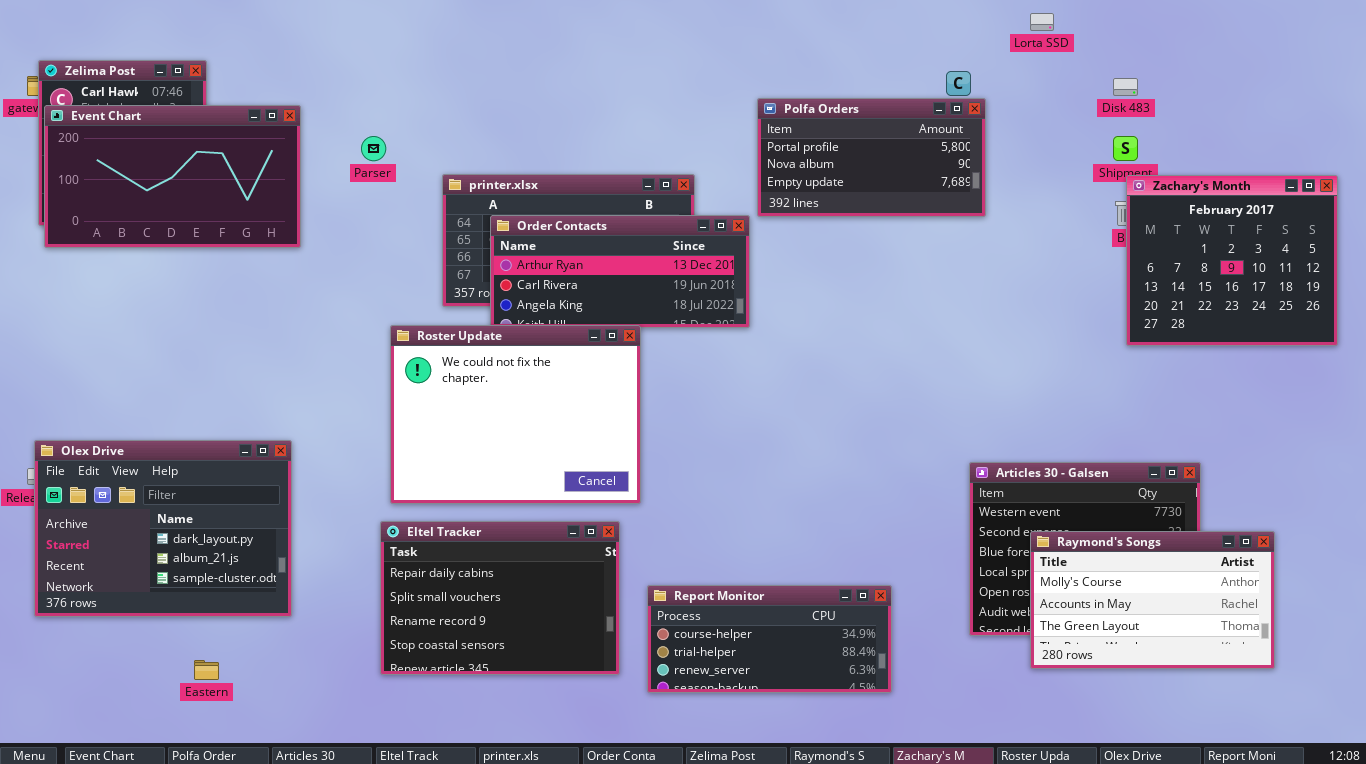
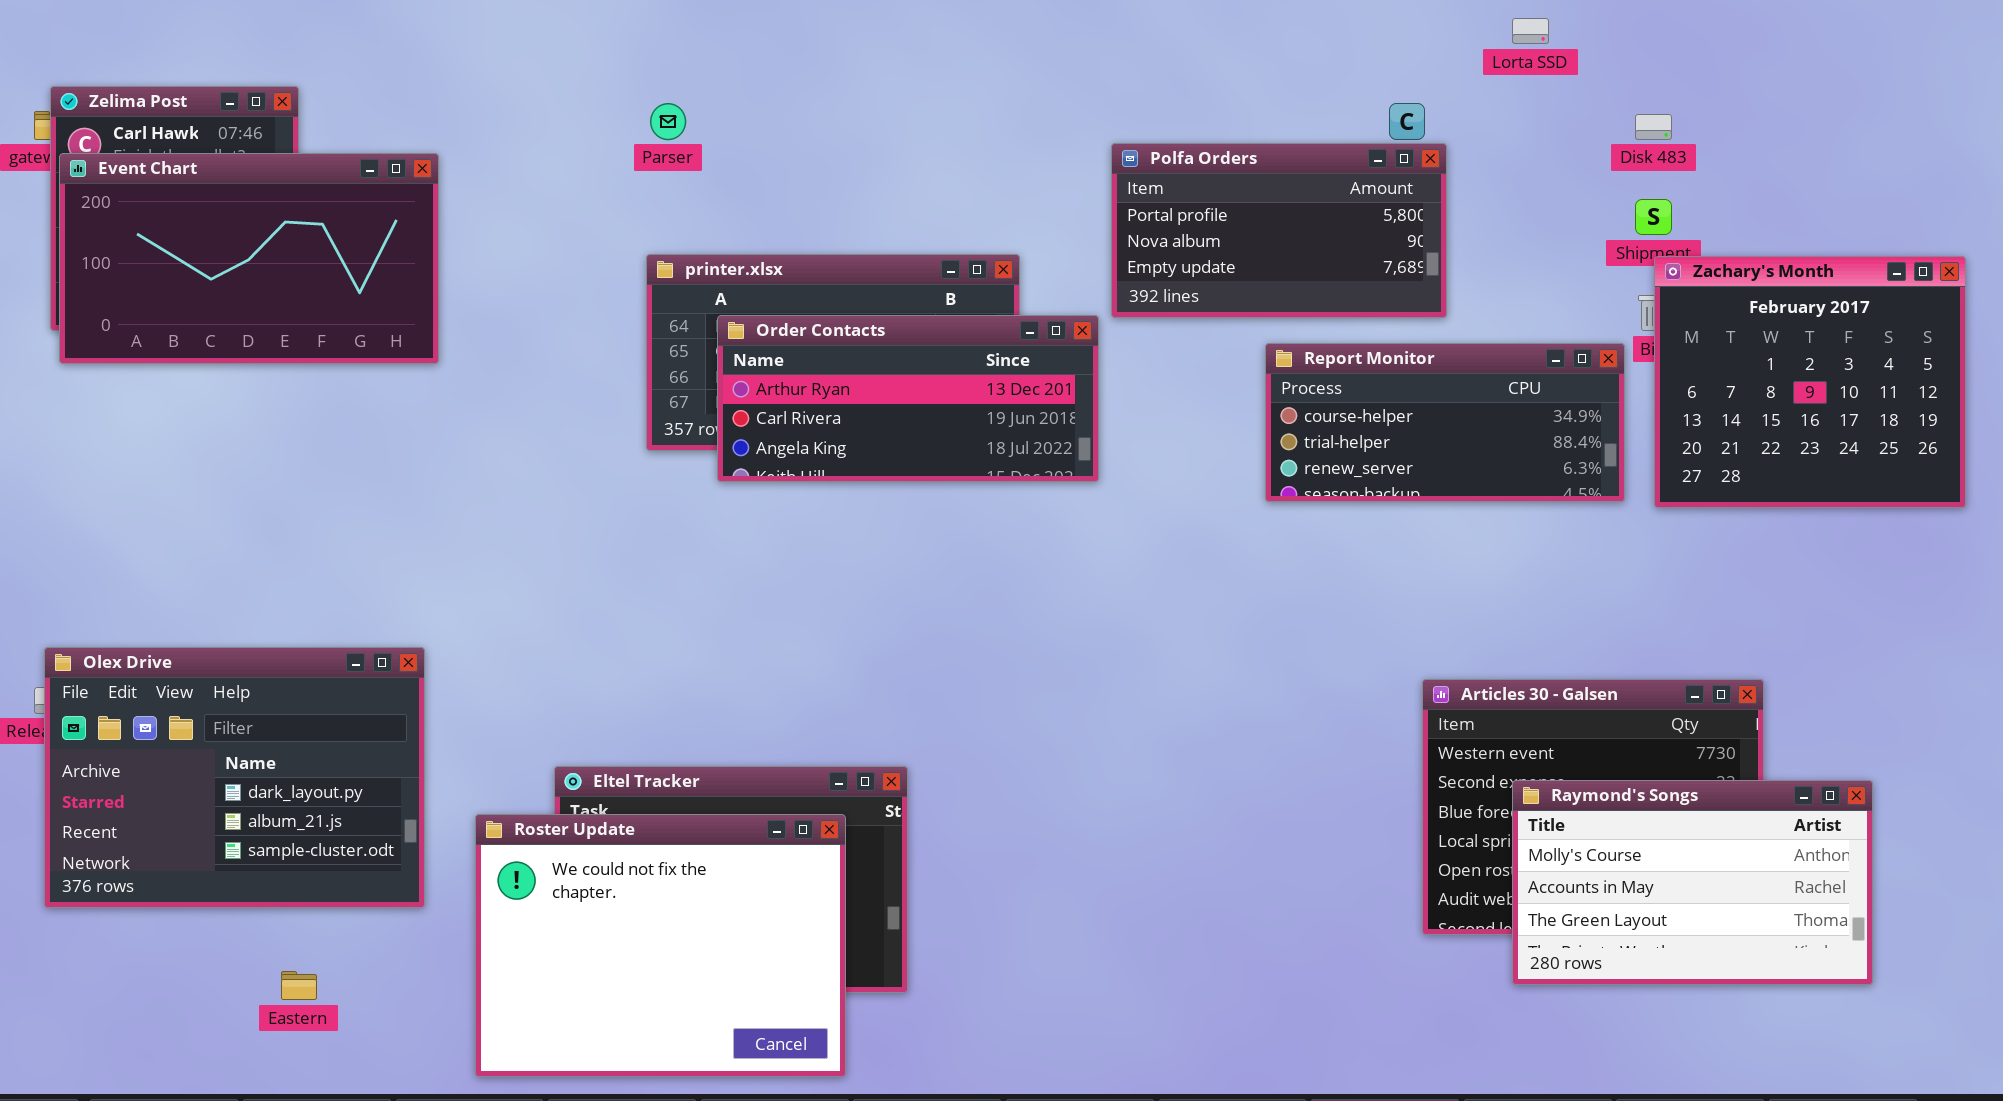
Parser: [361,136,386,161] -> [650,103,686,140], moved
Roster Update: [390,325,641,504] -> [475,814,846,1077], moved
Report Monitor: [647,585,892,693] -> [1265,343,1625,502], moved

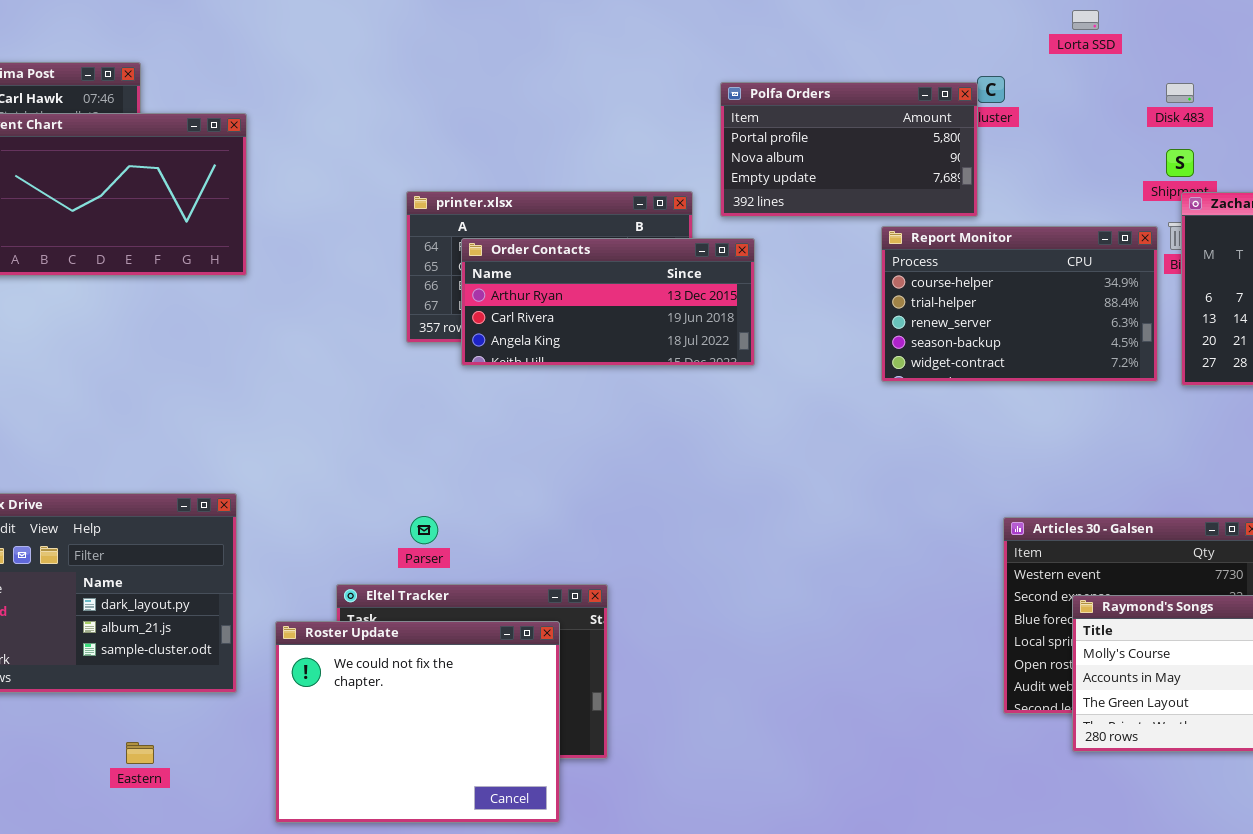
Parser: [650,103,686,140] -> [410,516,438,544], moved
Polfa Orders: [1111,143,1447,318] -> [720,82,978,217], moved
Report Monitor: [1265,343,1625,502] -> [881,226,1158,382], resized

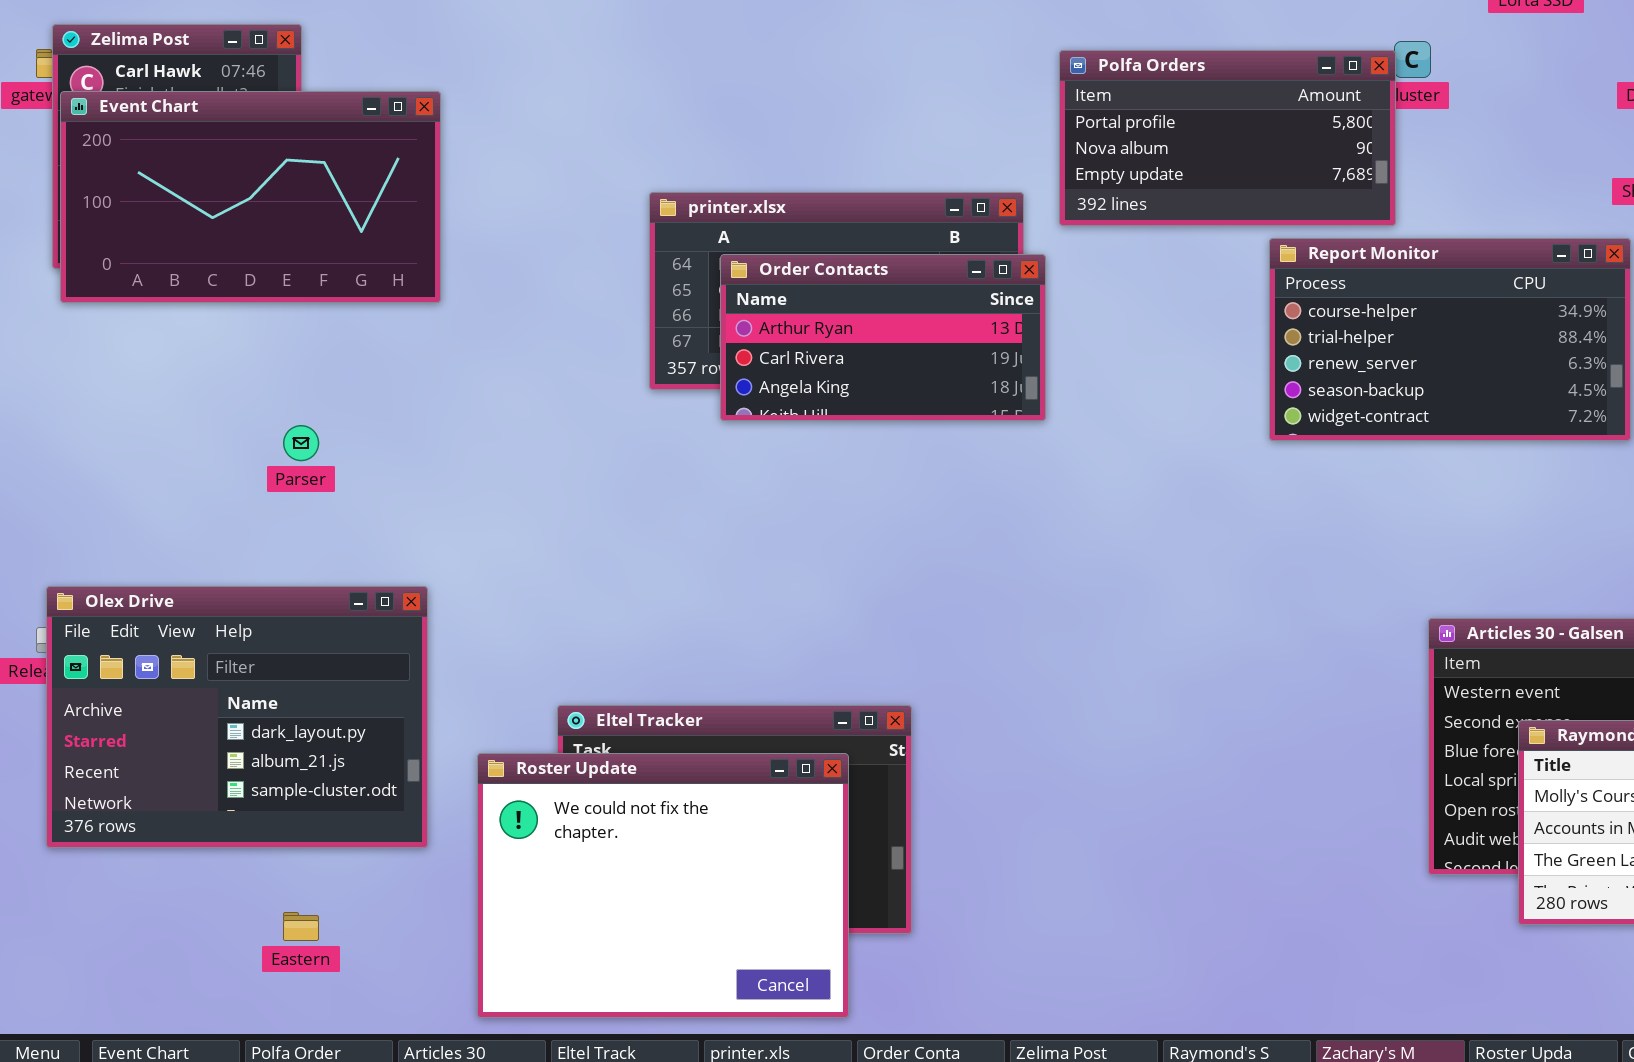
Order Contacts: [461,238,755,366] -> [720,254,1046,421], resized
Parser: [410,516,438,544] -> [283,425,319,461], moved

